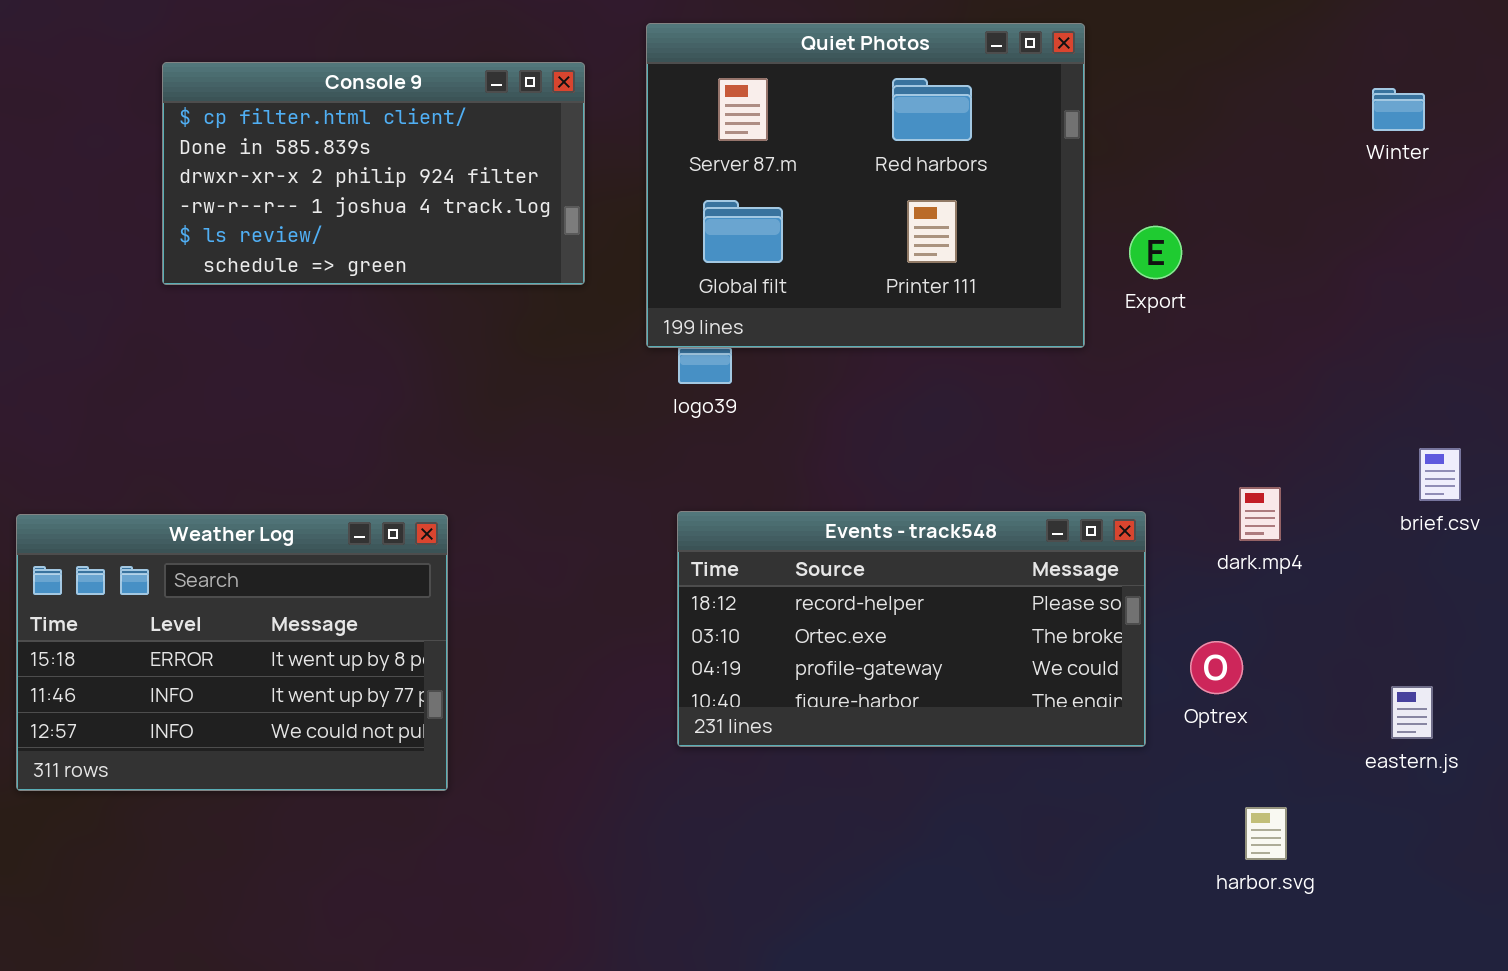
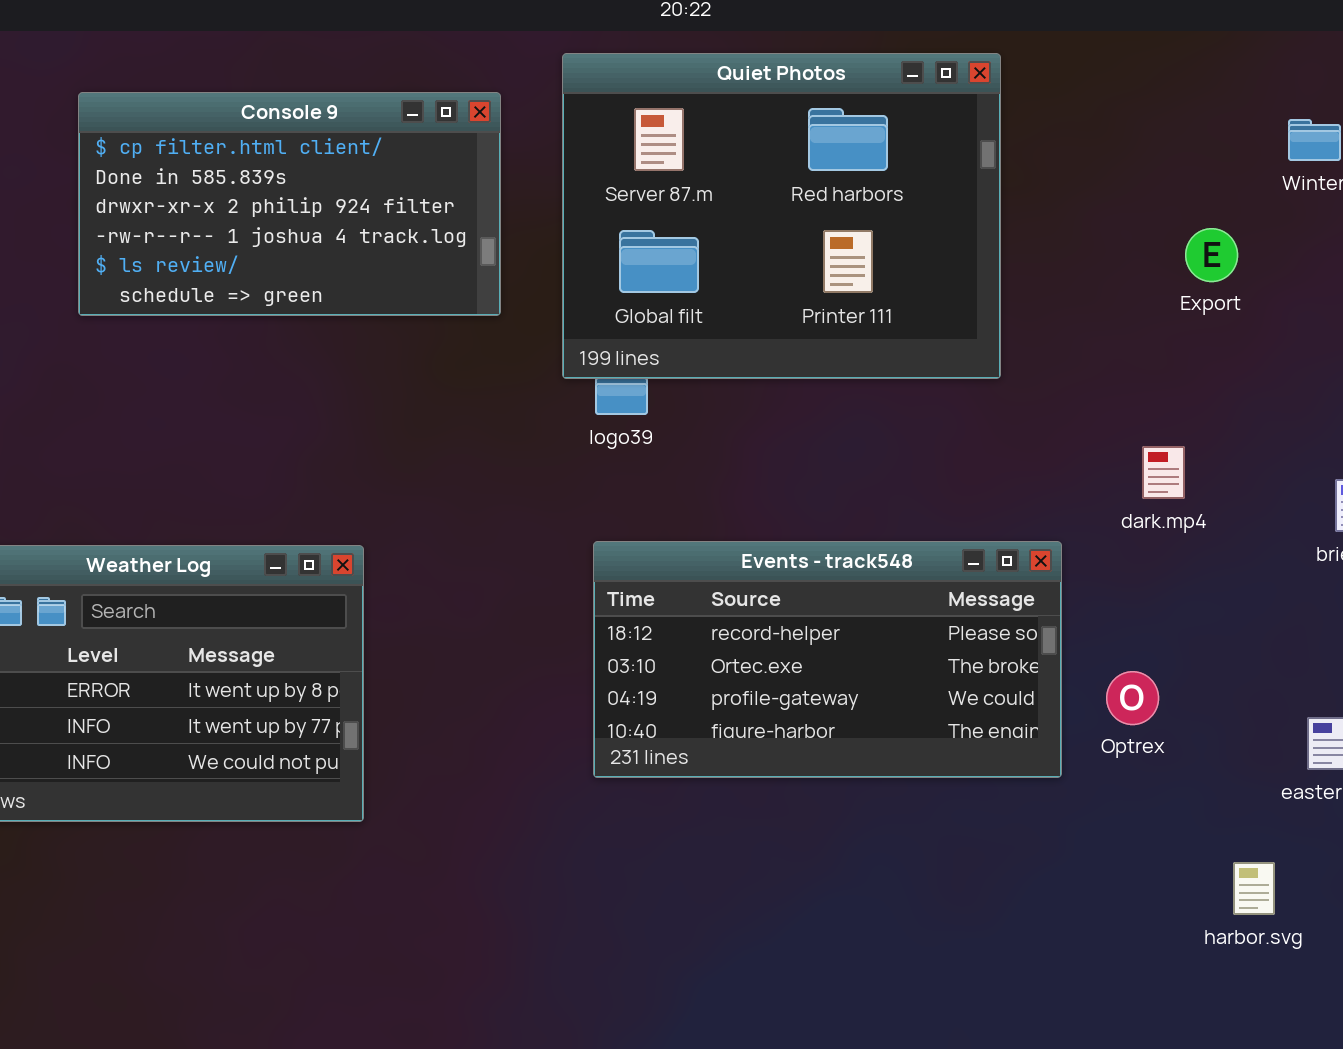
Export: [1129,226,1182,279] -> [1185,228,1238,282], moved
dark.mp4: [1239,487,1281,541] -> [1142,446,1185,499], moved
harbor.svg: [1245,807,1287,860] -> [1233,862,1275,915], moved

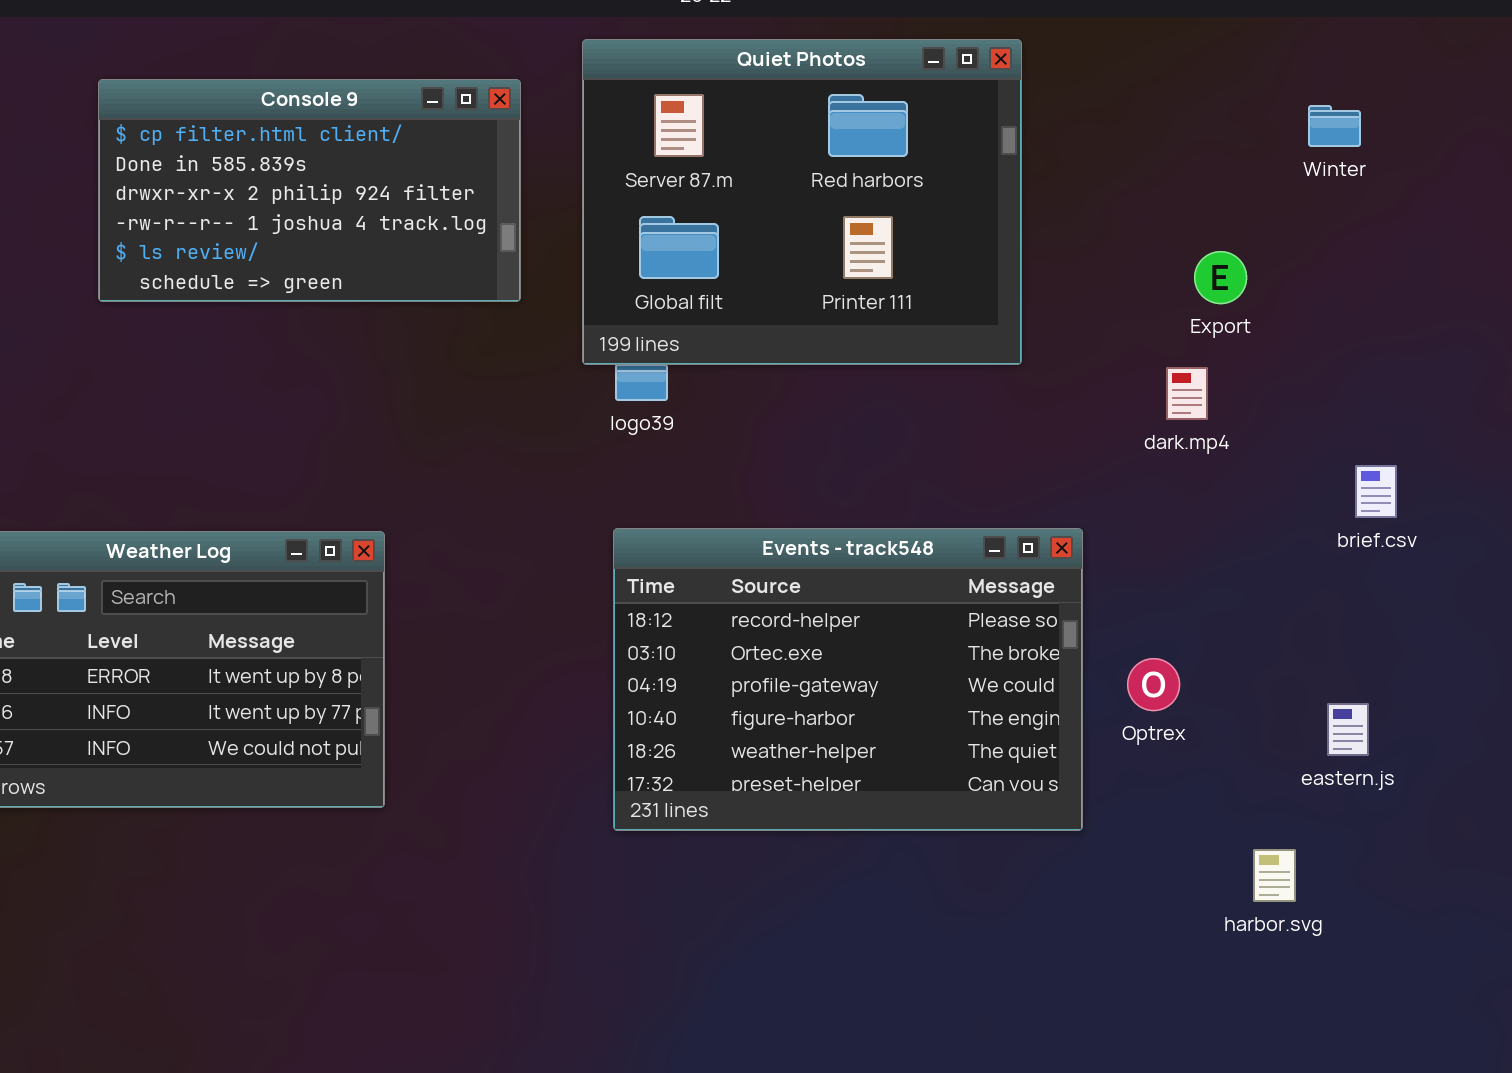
Export: [1185,228,1238,282] -> [1194,251,1247,304], moved
dark.mp4: [1142,446,1185,499] -> [1166,367,1208,420], moved
Events - track548: [593,541,1062,778] -> [613,528,1083,831], resized

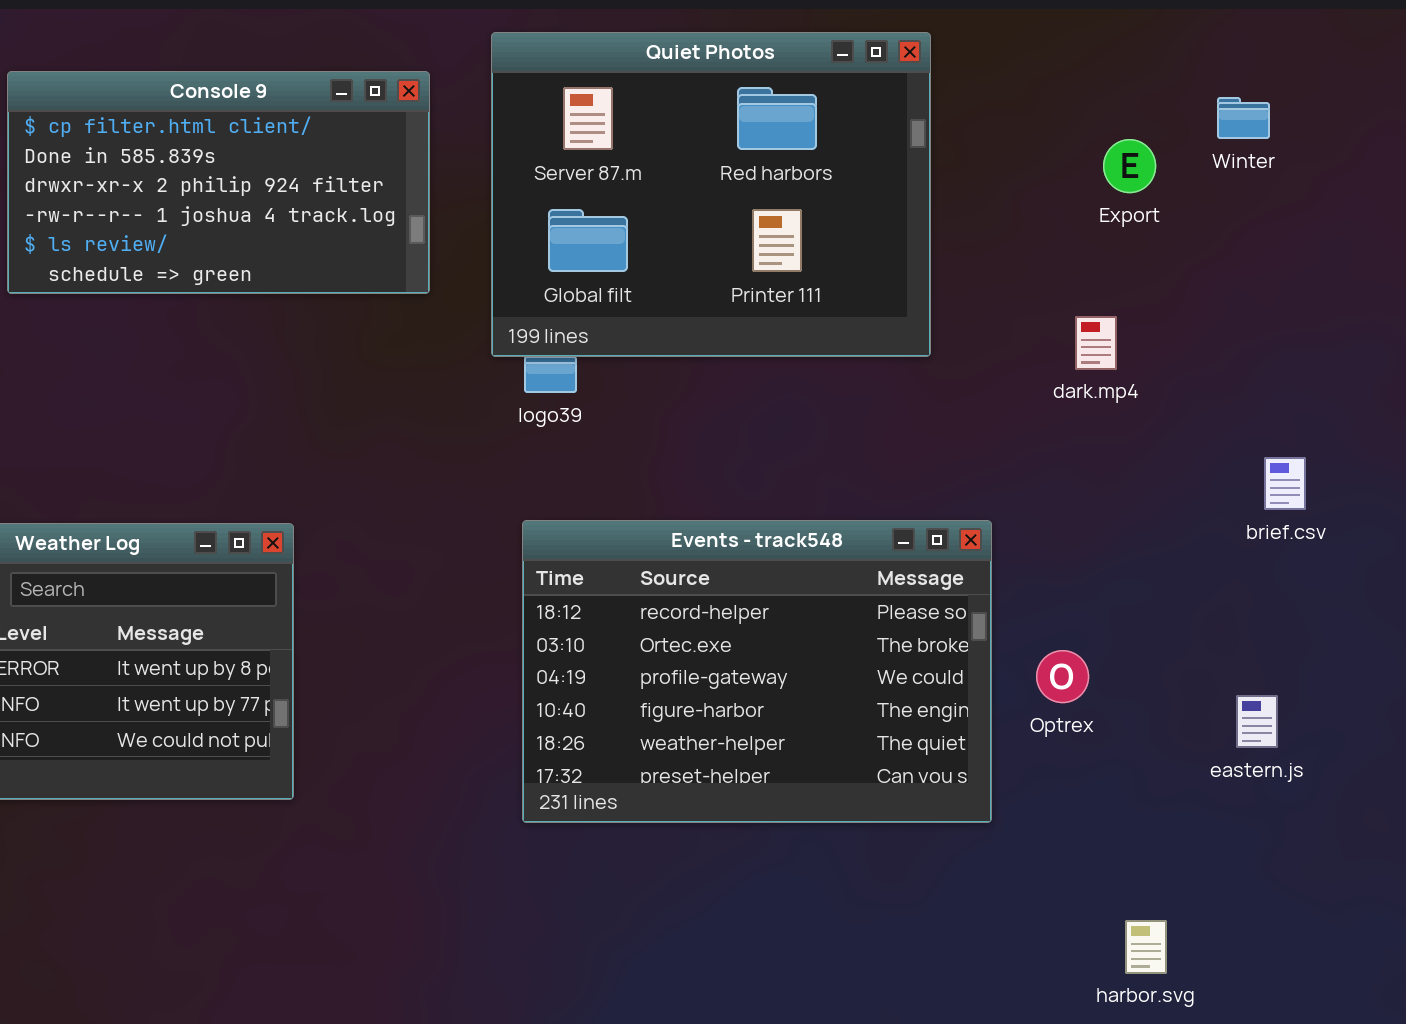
Export: [1194,251,1247,304] -> [1103,139,1156,193], moved
dark.mp4: [1166,367,1208,420] -> [1075,316,1117,370], moved
harbor.svg: [1253,849,1296,902] -> [1125,920,1167,974], moved

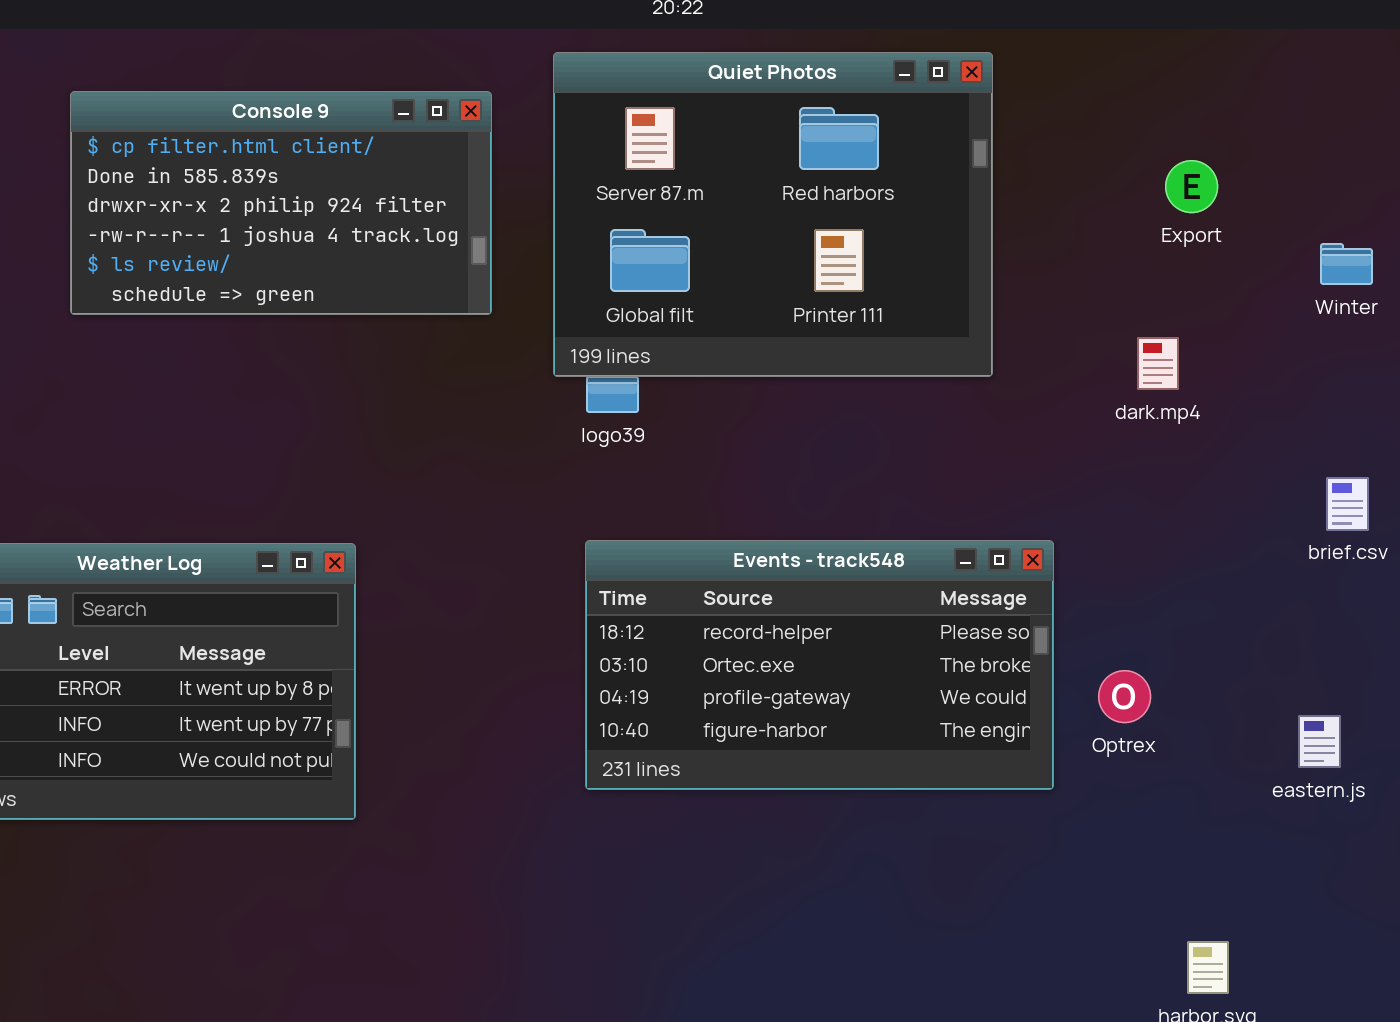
Winter: [1217,97,1270,139] -> [1320,243,1373,285], moved
Events - track548: [522,520,992,823] -> [585,540,1054,790], resized

